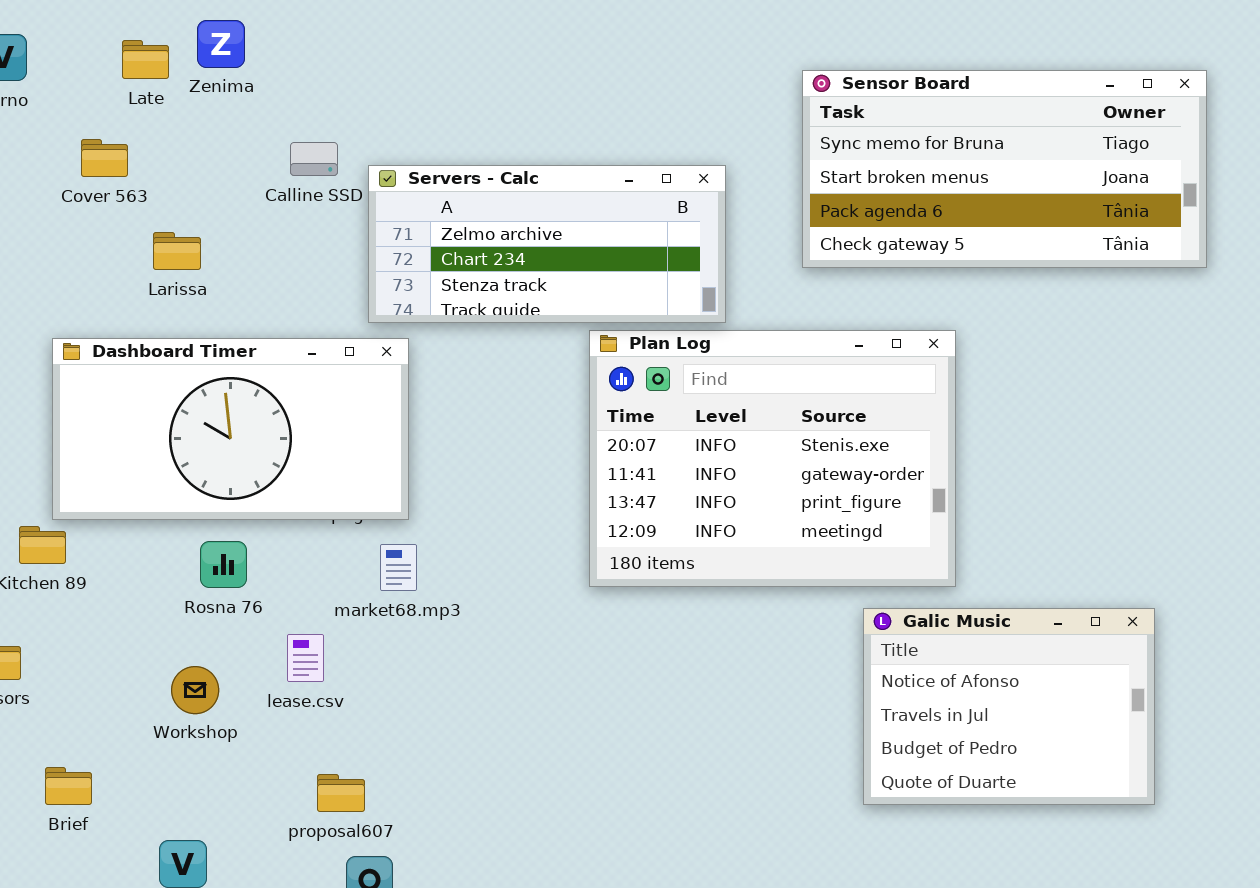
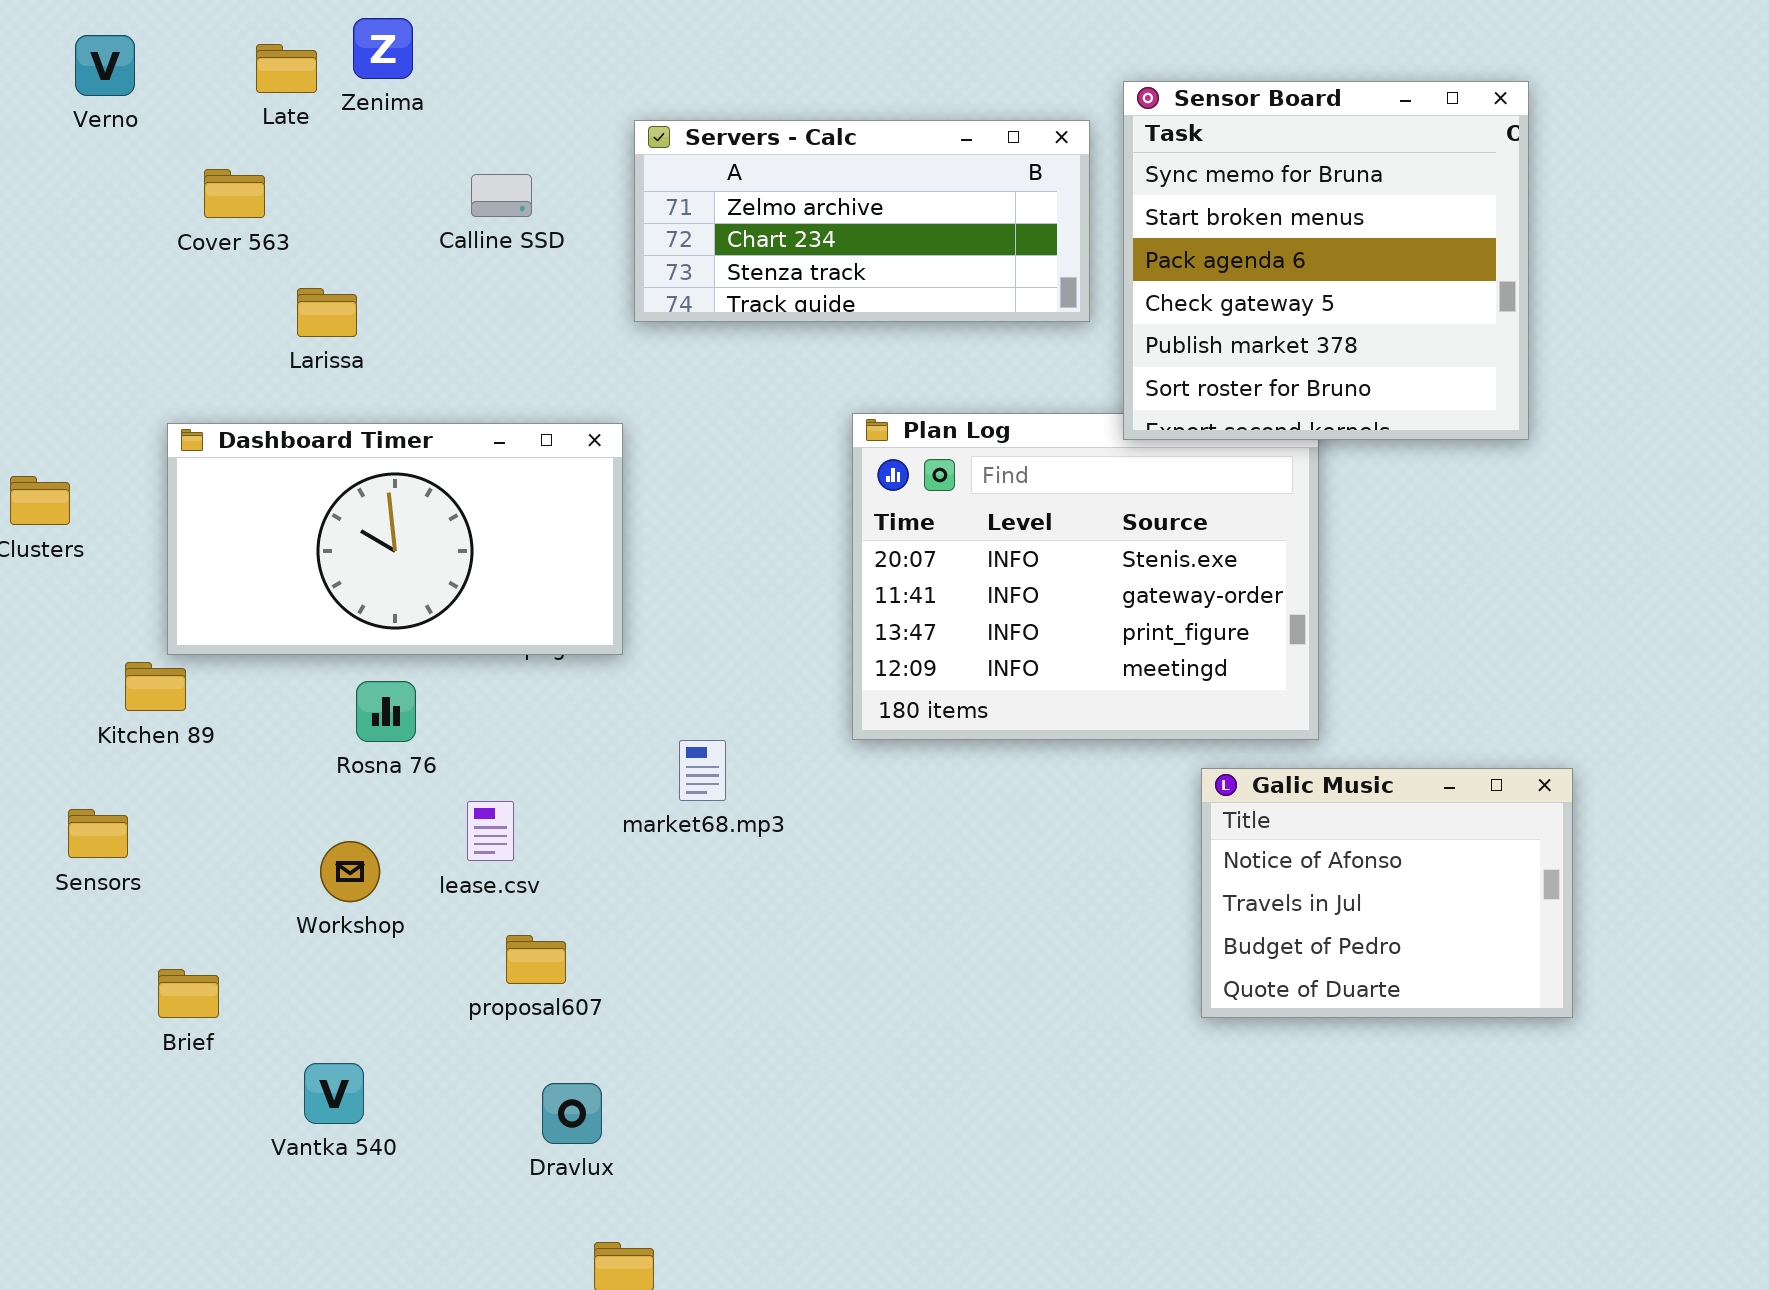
Sensor Board: [802,70,1207,268] -> [1123,81,1529,440], resized
Servers - Calc: [368,165,726,323] -> [634,120,1090,322], moved
market68.mp3: [380,544,417,591] -> [679,740,726,801], moved
proposal607: [317,774,365,812] -> [506,935,566,984], moved

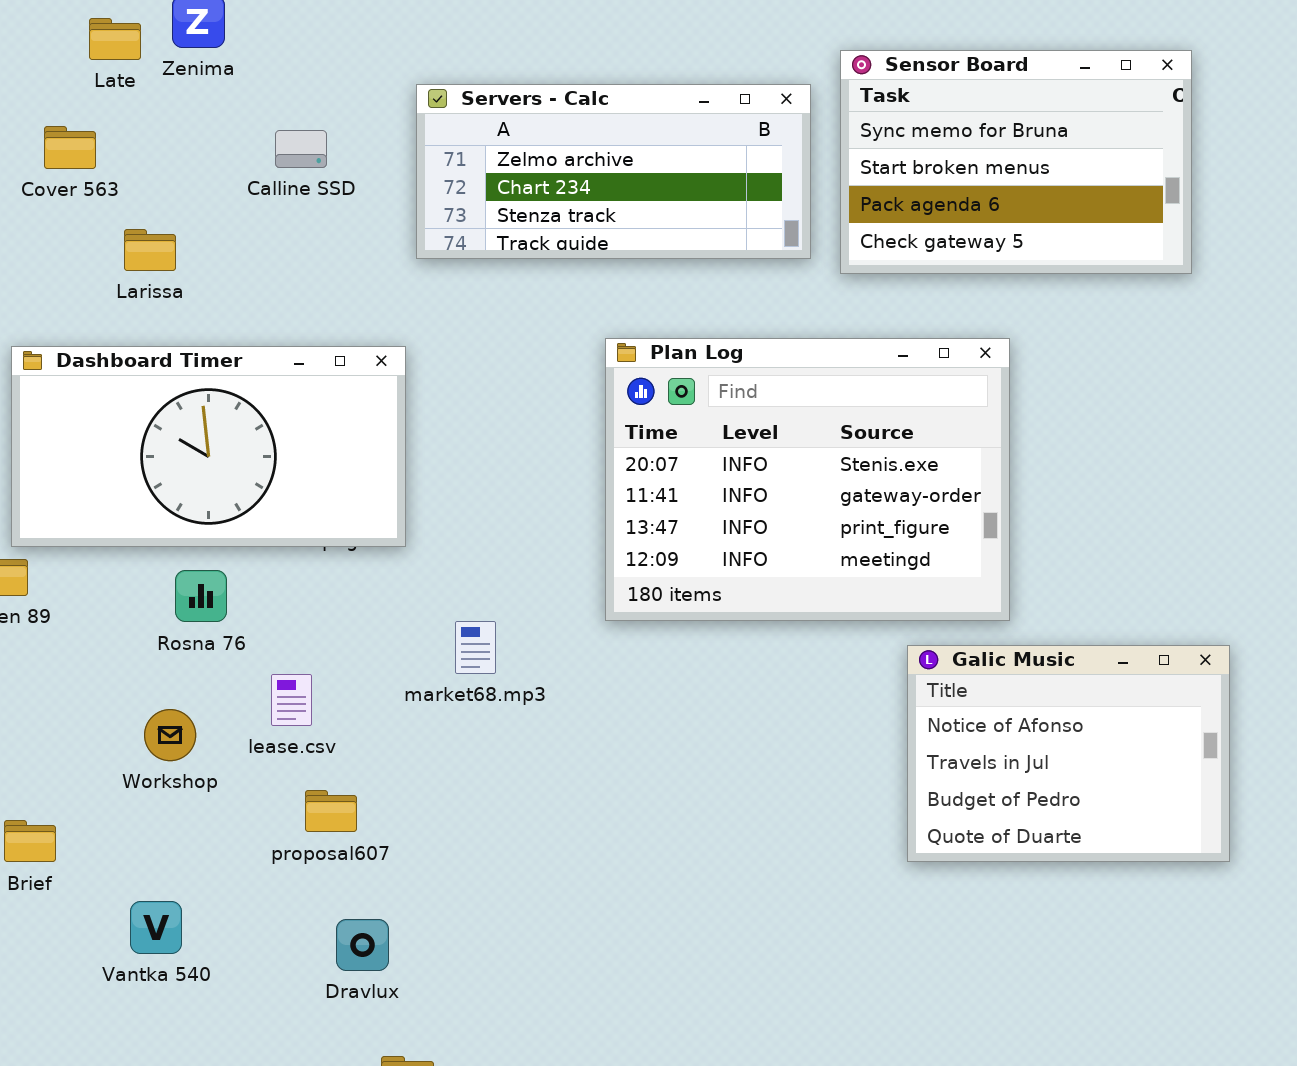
Sensor Board: [1123,81,1529,440] -> [840,50,1192,274], resized

